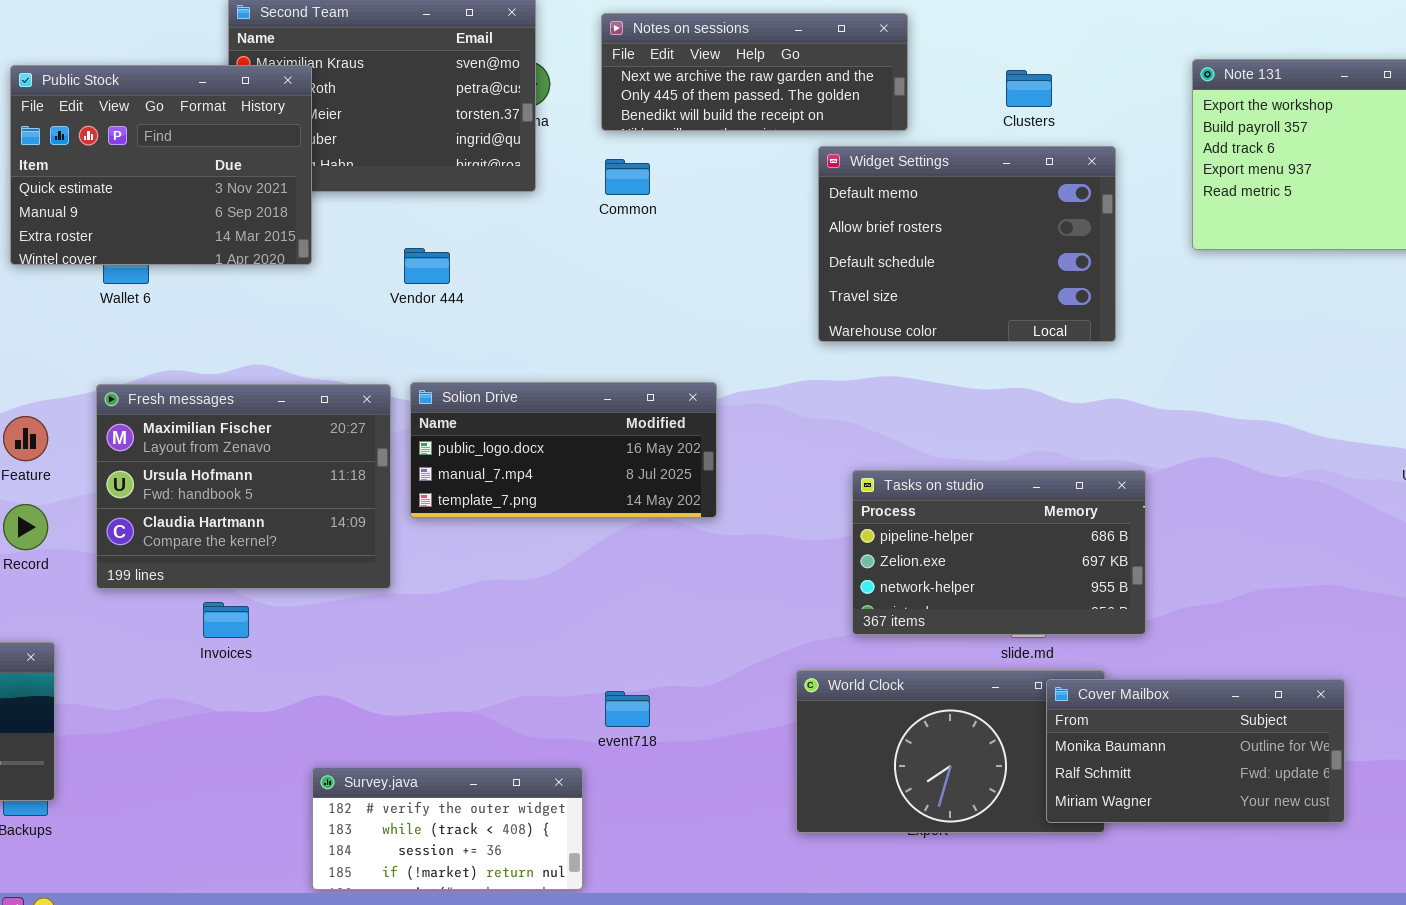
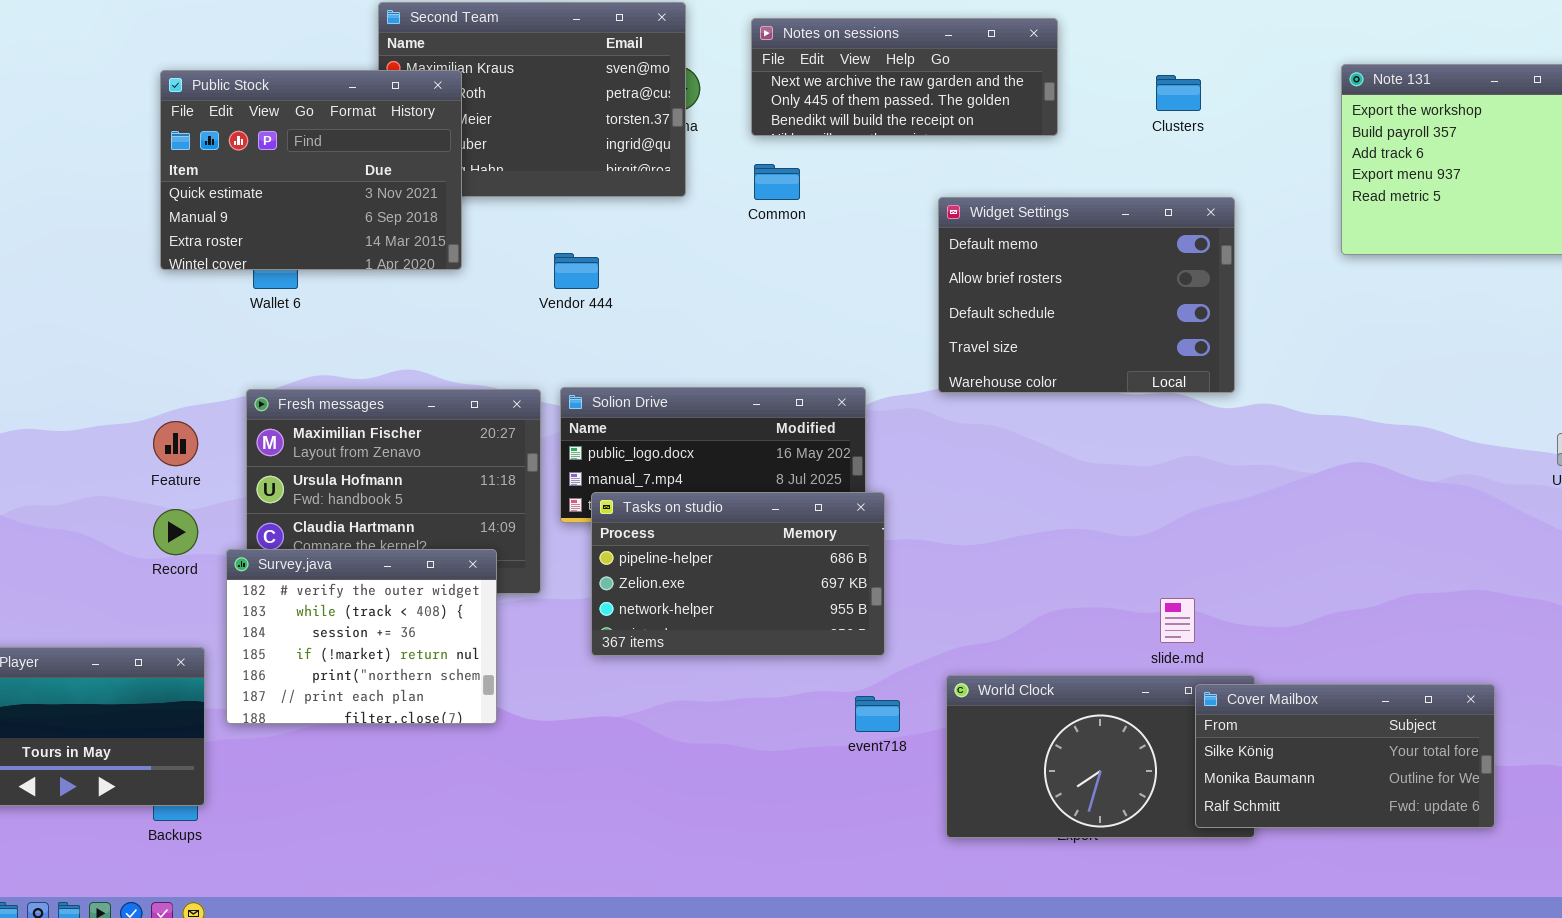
Widget Settings: [818,146,1116,342] -> [938,197,1235,393], moved
Tasks on studio: [852,470,1146,635] -> [591,492,885,656], moved
Cover Mailbox: [1046,679,1345,823] -> [1195,684,1495,828], scrolled up 1 row
event718: [605,691,650,727] -> [855,696,900,732], moved
Survey.java: [312,767,583,890] -> [226,549,497,724], moved, resized

